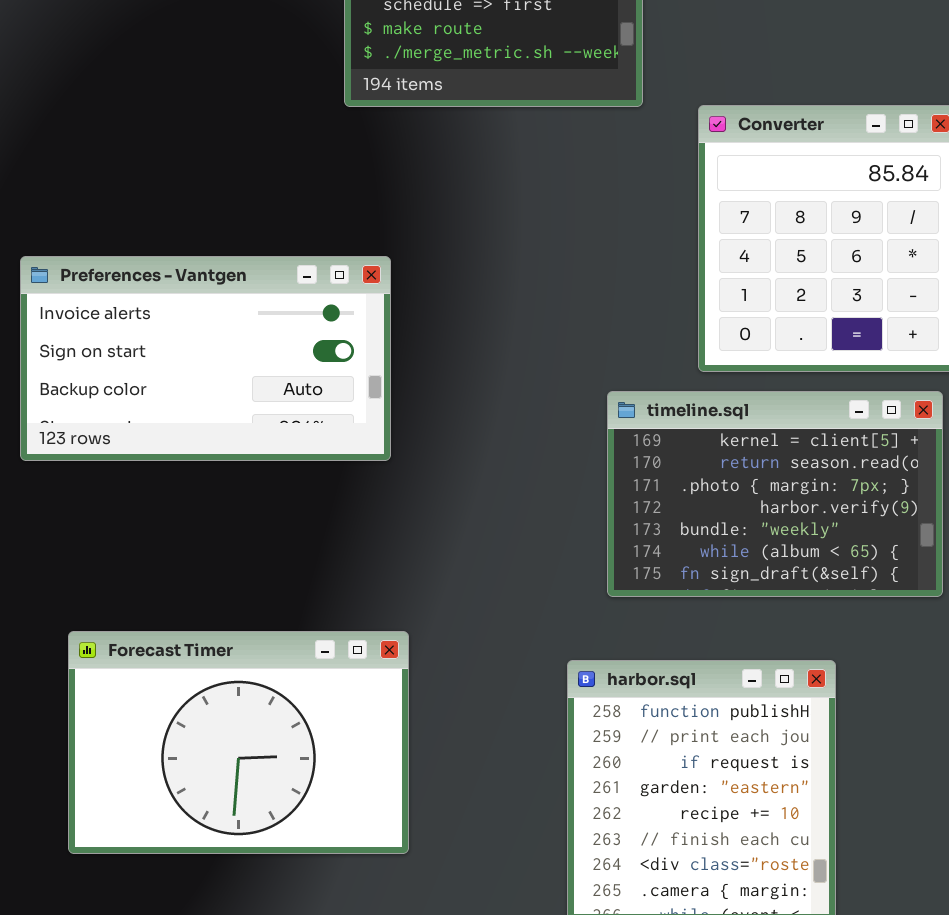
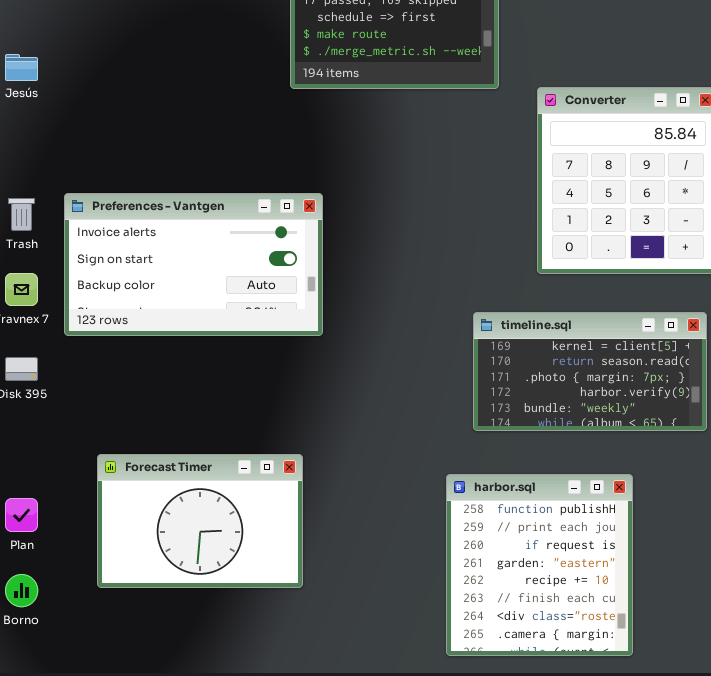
timeline.sql: [607,391,943,597] -> [473,312,707,431], resized
Forecast Timer: [68,631,409,854] -> [97,454,303,588], resized

